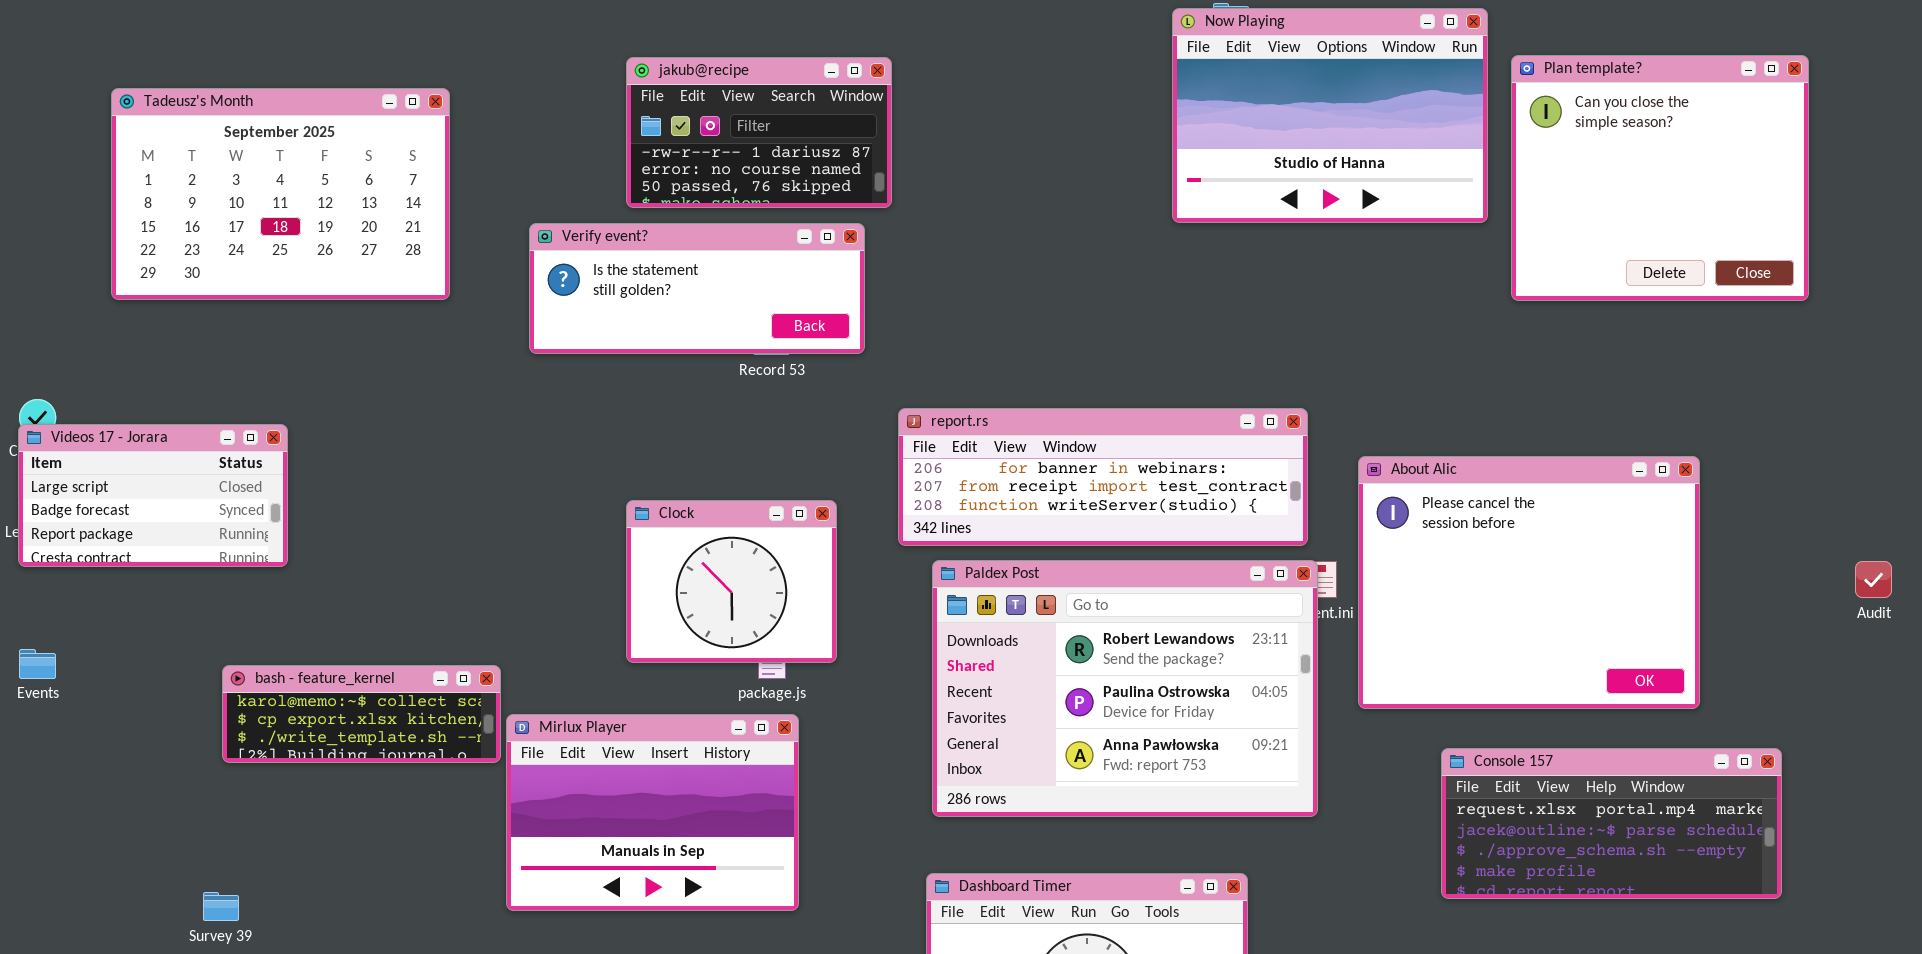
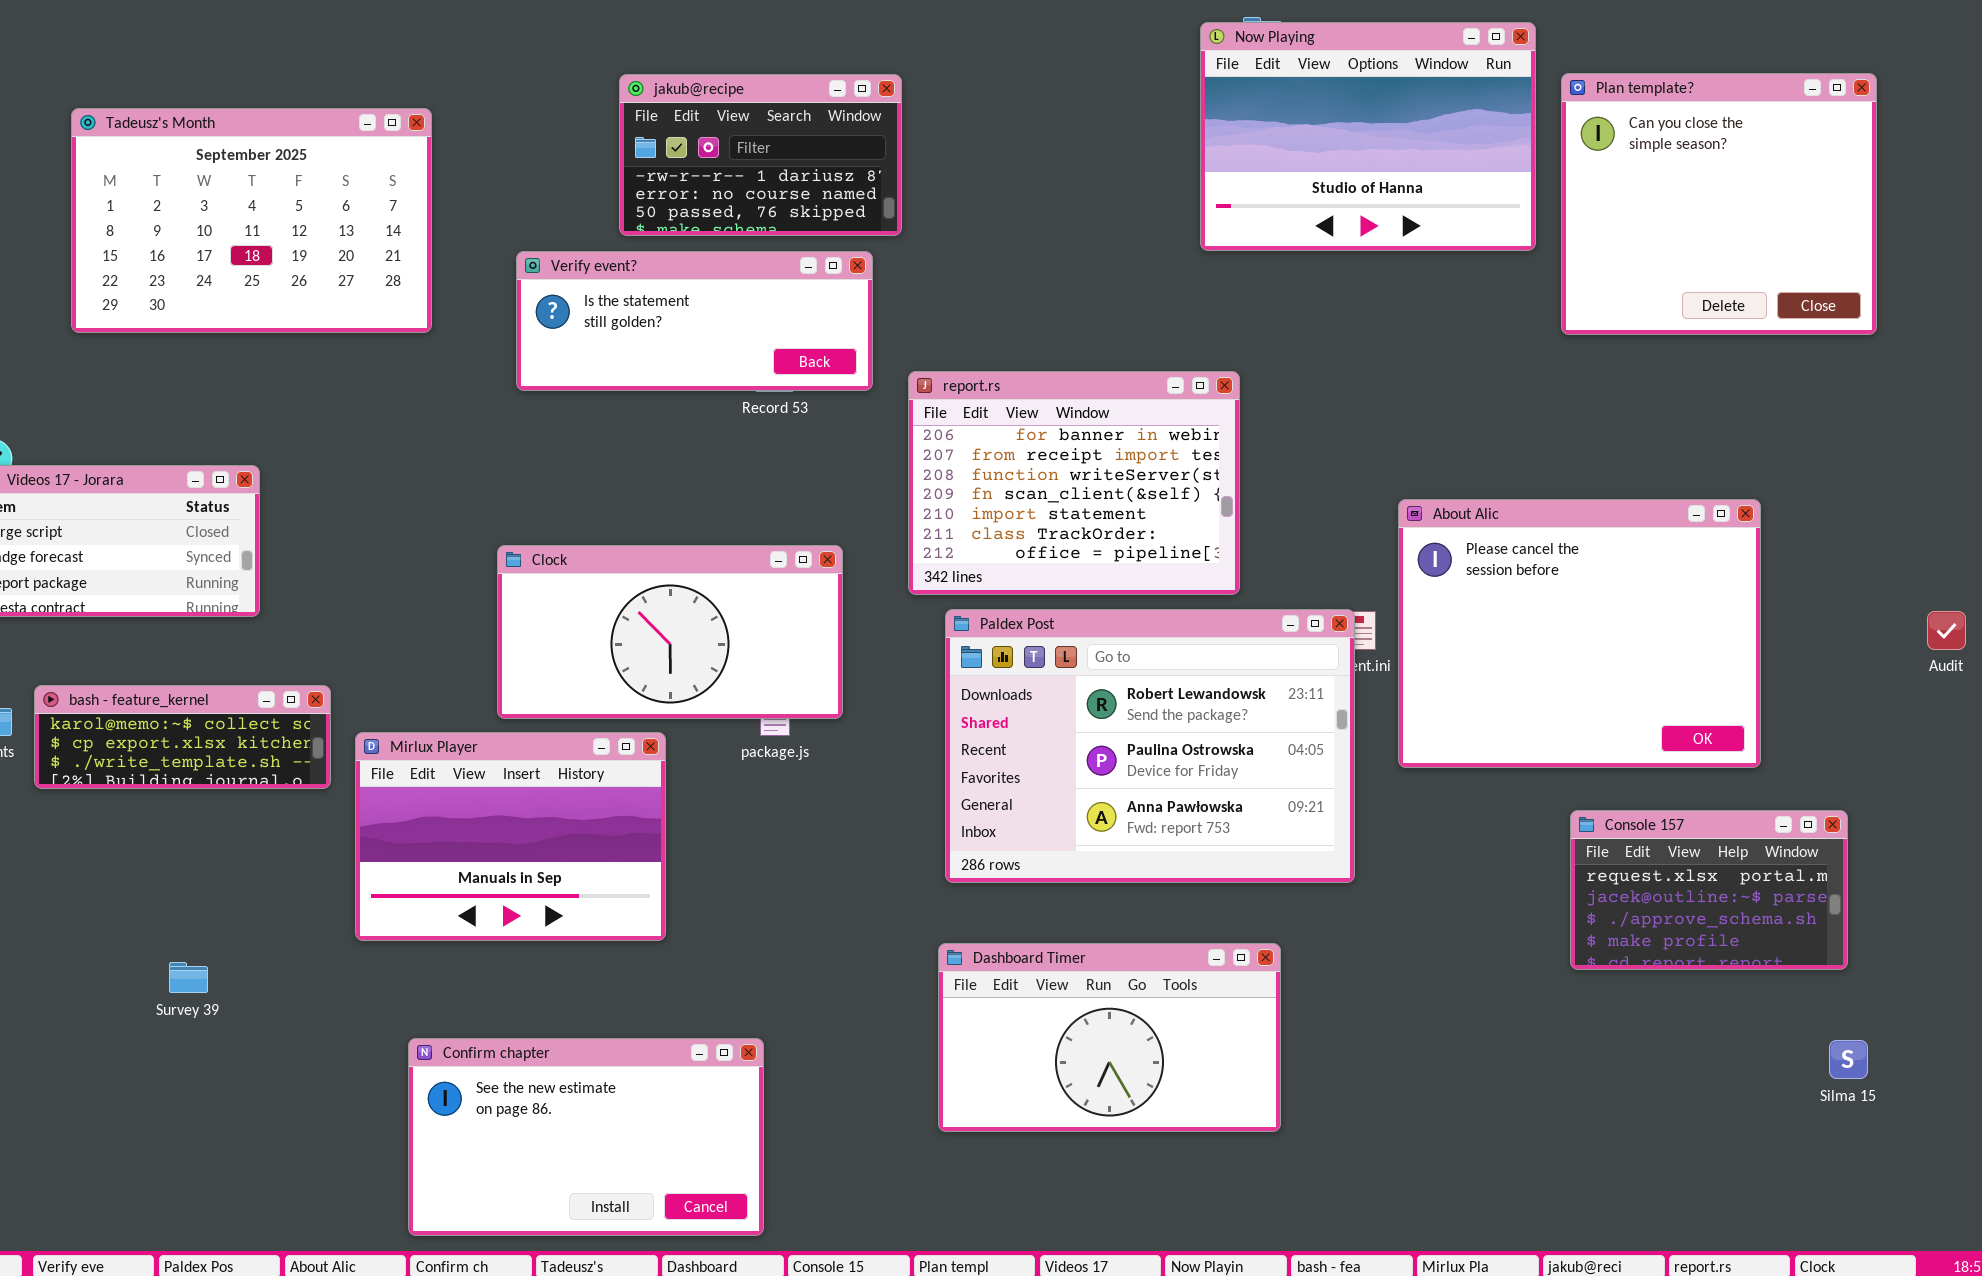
report.rs: [898,408,1308,546] -> [908,371,1240,595], resized
Clock: [626,500,837,663] -> [497,545,843,719], resized
bash - feature_kernel: [222,665,501,763] -> [34,685,331,789], moved
Mirlux Player: [506,714,799,911] -> [355,732,666,941], moved
Console 157: [1441,748,1782,899] -> [1570,810,1848,970], resized

